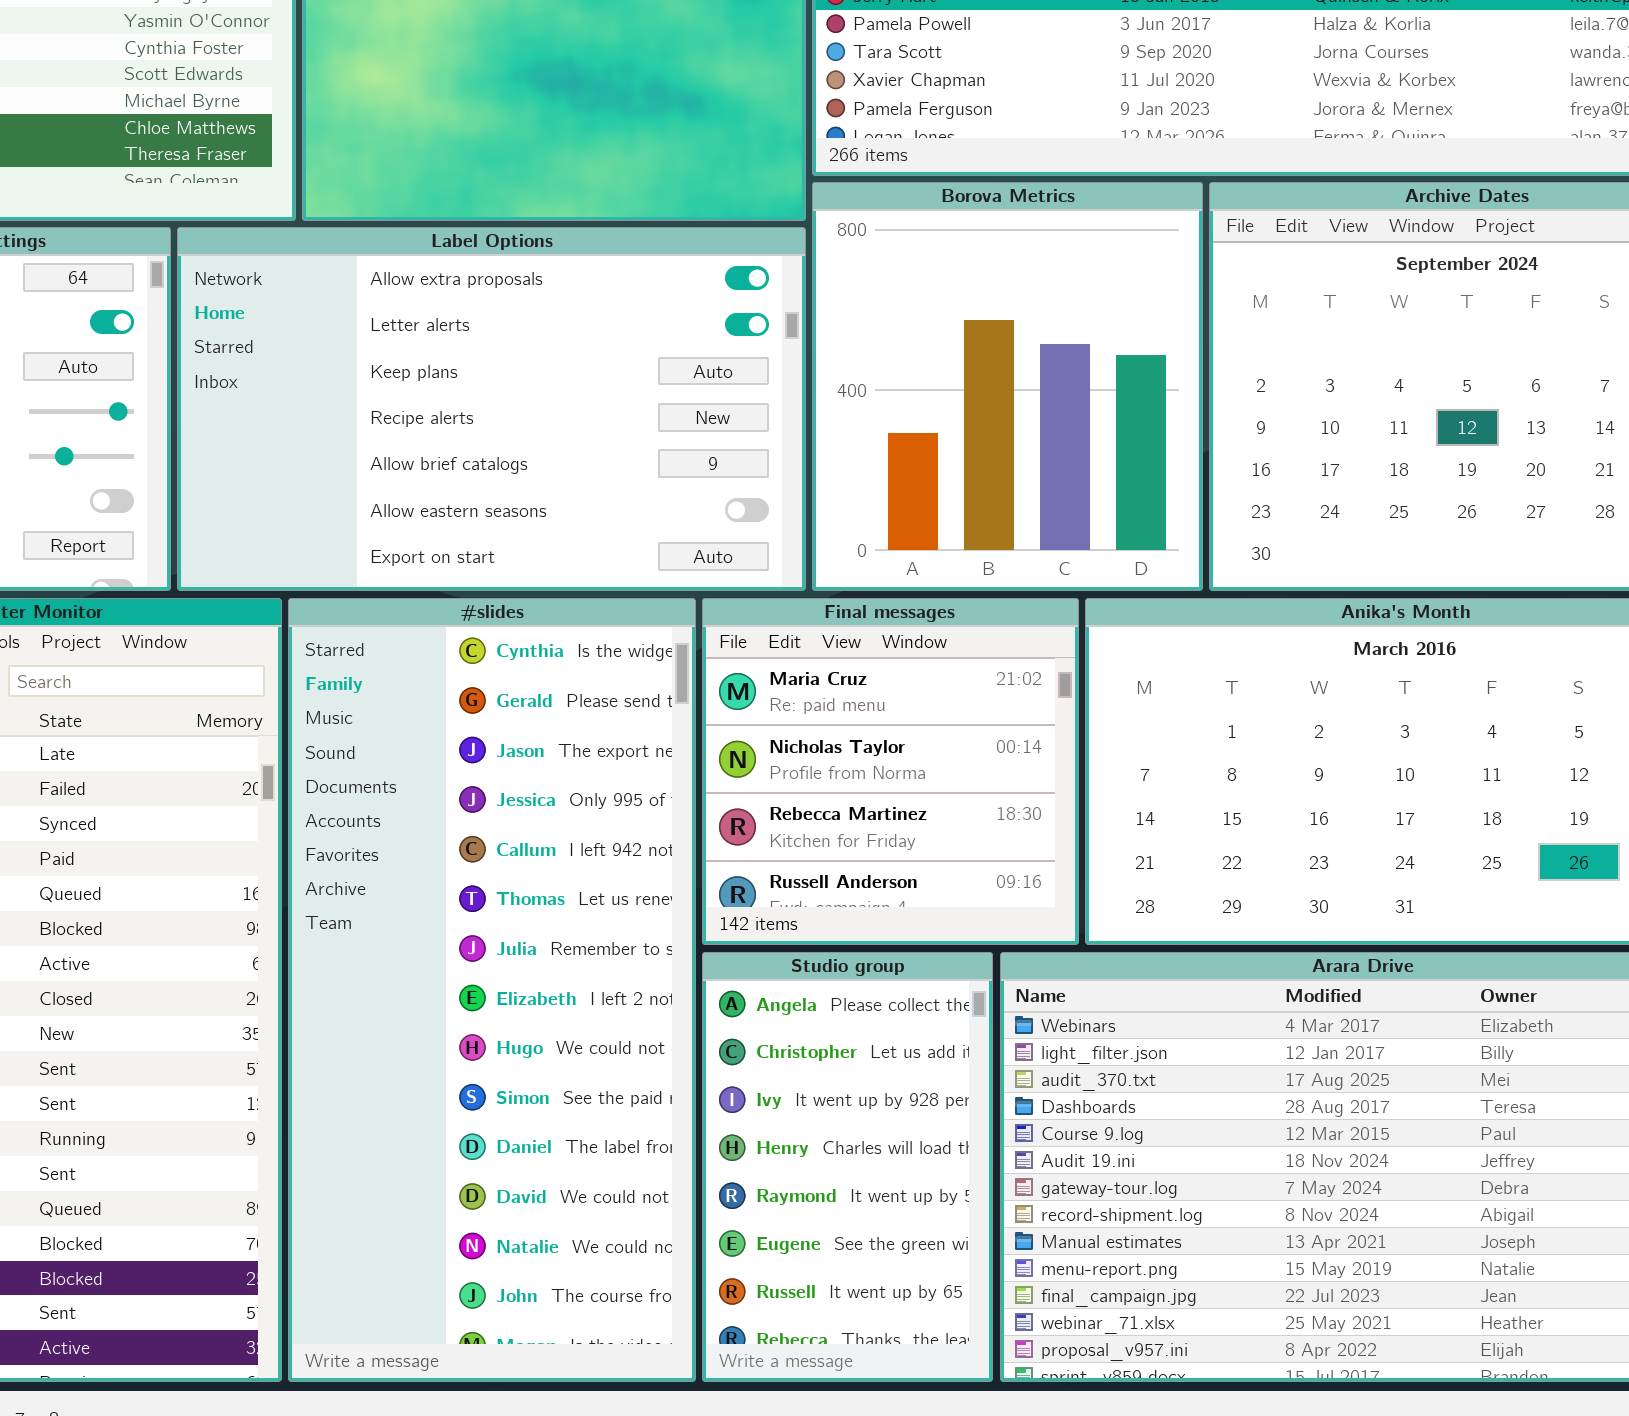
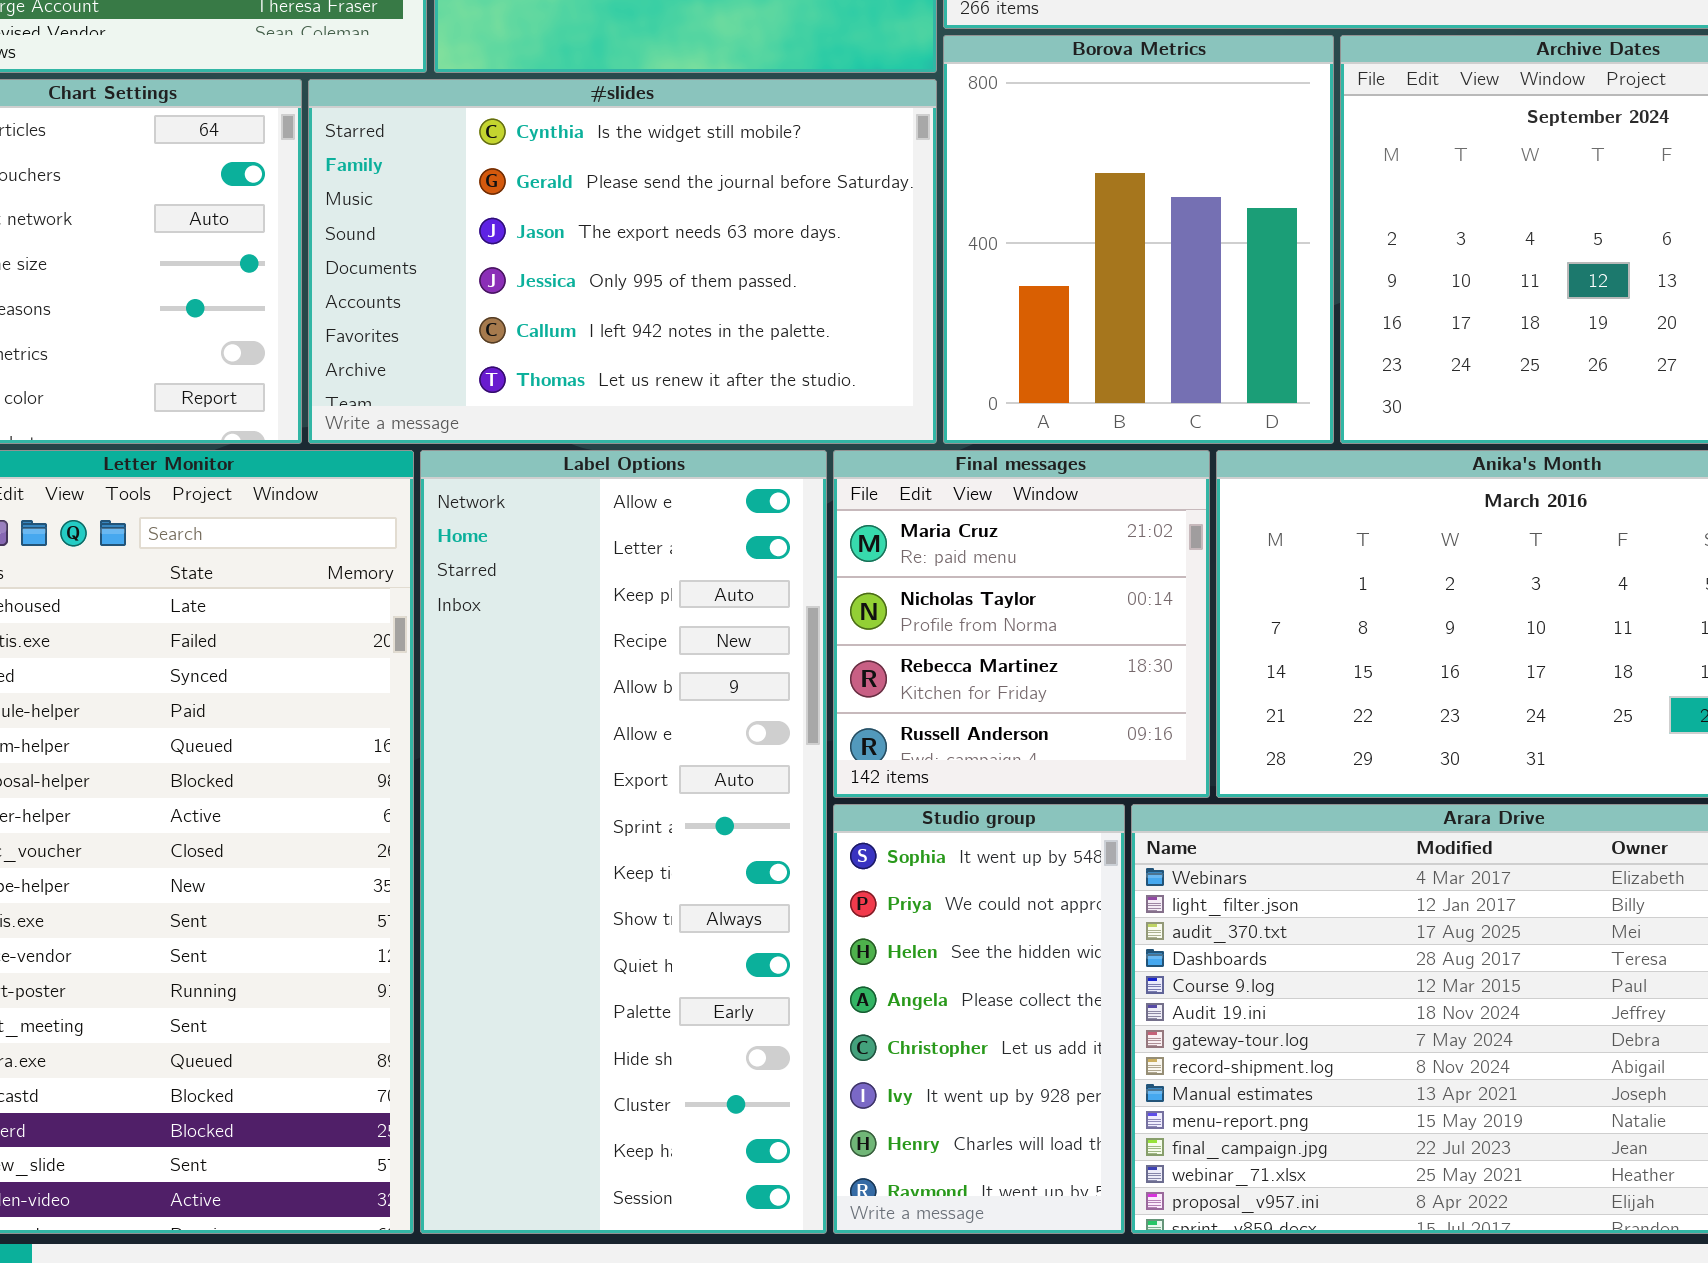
Label Options: [177,227,806,591] -> [420,450,827,1234], moved, resized
#slides: [288,598,696,1382] -> [308,79,937,444], moved, resized
Studio group: [702,952,993,1382] -> [833,804,1125,1234], scrolled up 3 rows

